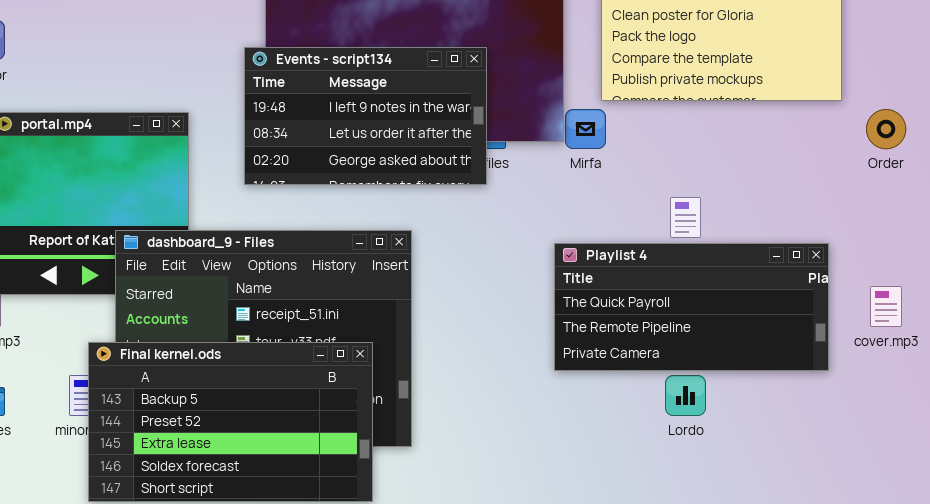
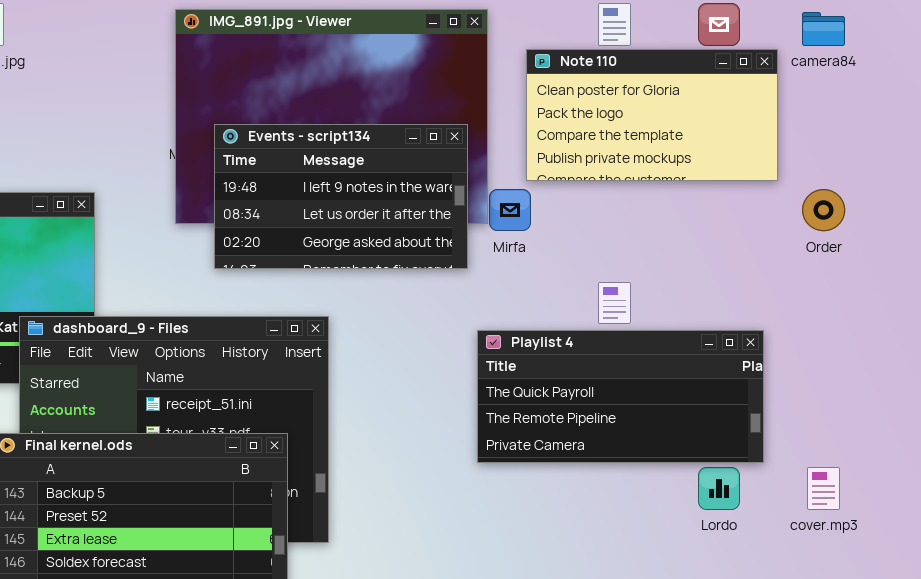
Events - script134: [244,47,487,185] -> [214,124,468,269], moved
cover.mp3: [870,286,902,327] -> [807,467,840,510], moved
Lordo: [665,375,706,416] -> [698,467,740,510], moved

